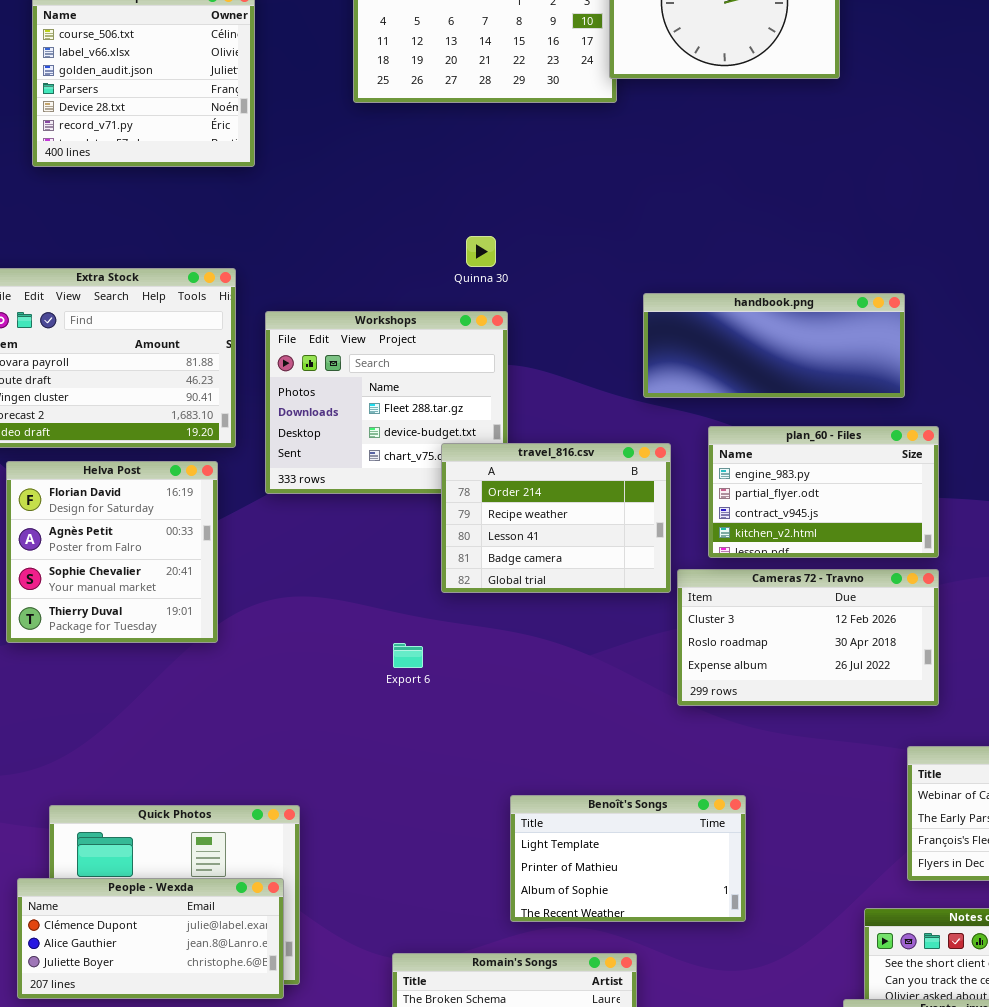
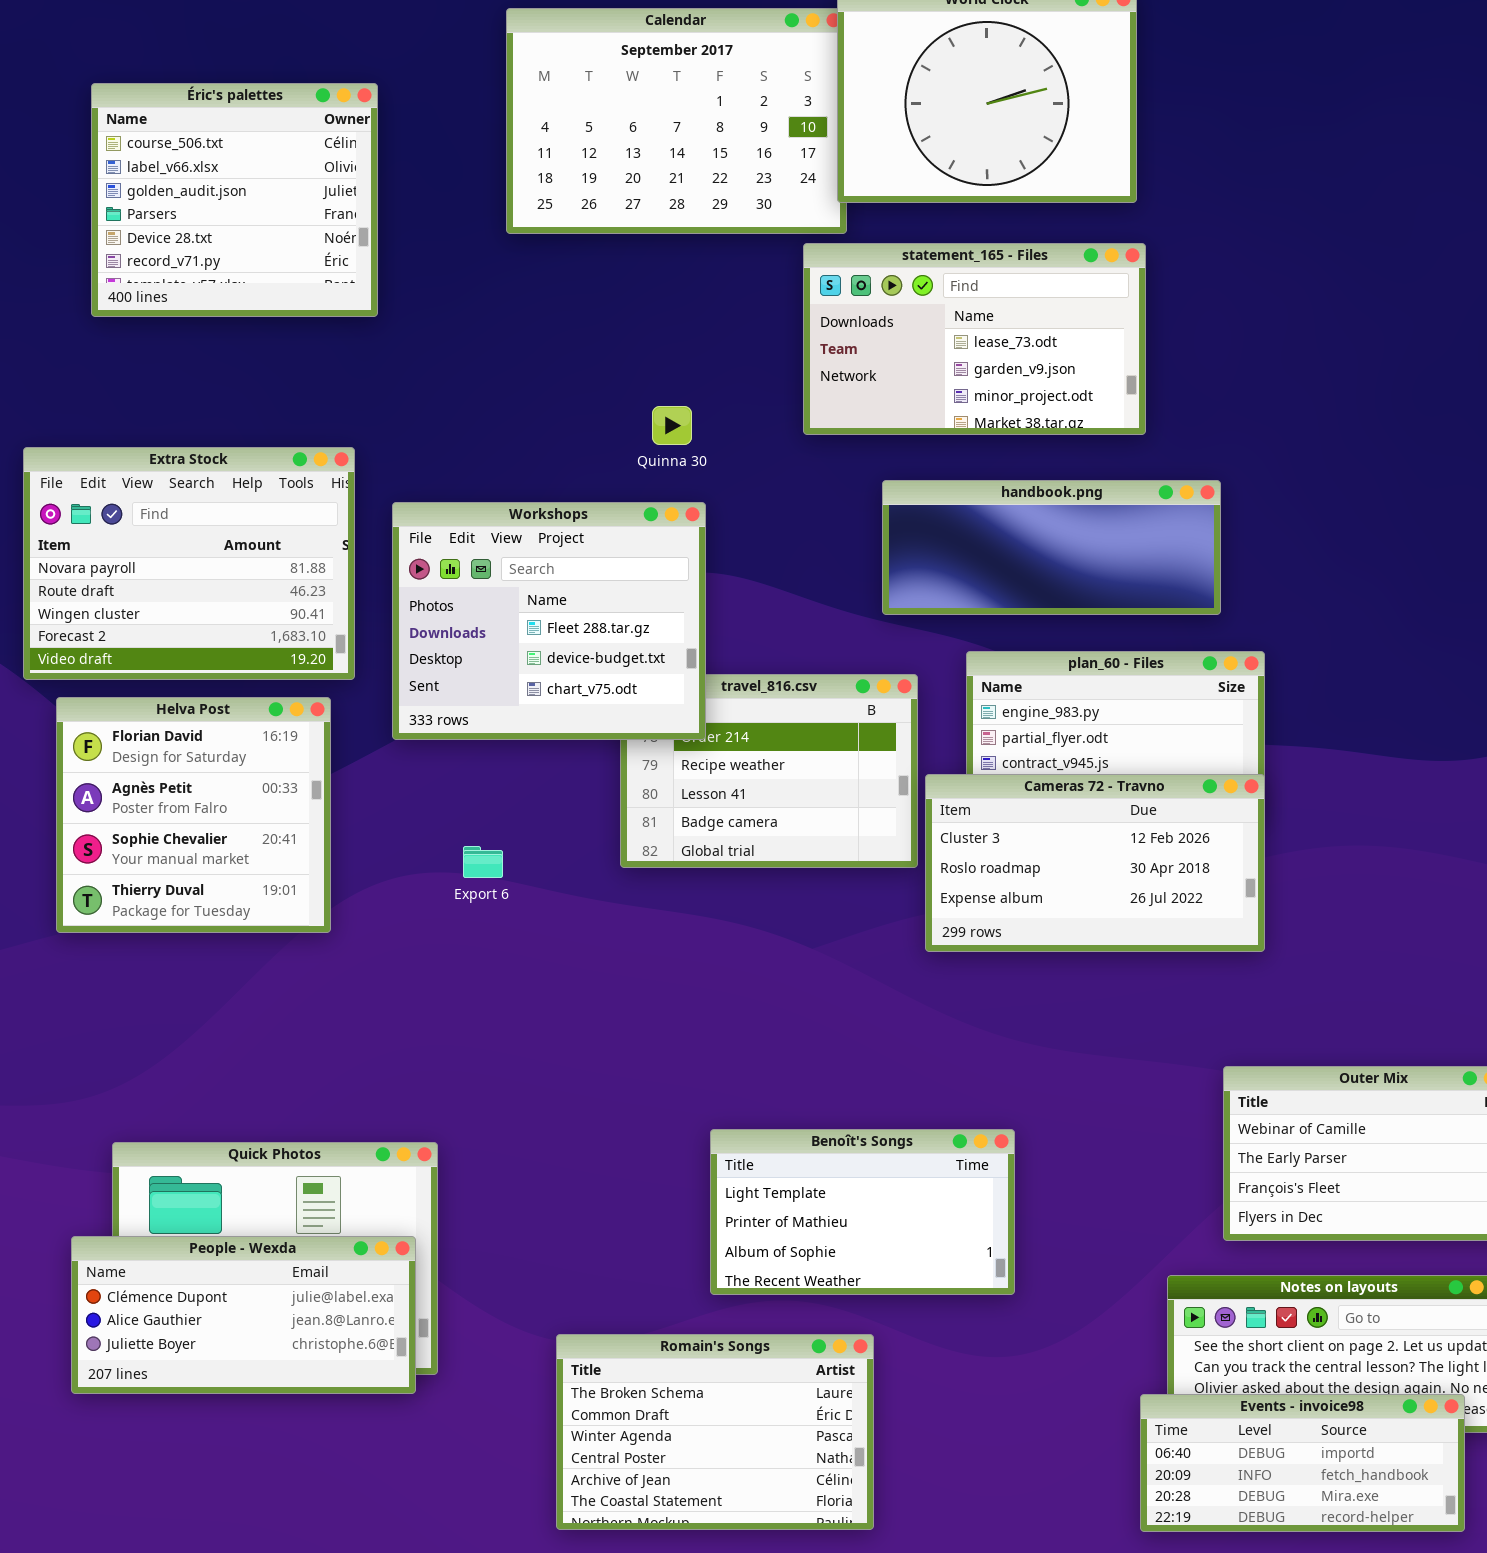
statement_165 - Files: none -> [803,243,1146,435], opened
Workshops: [265,311,508,494] -> [392,502,706,740], raised
Cameras 72 - Travno: [677,569,939,706] -> [925,774,1265,952], moved
Export 6: [393,643,423,668] -> [463,846,503,878], moved

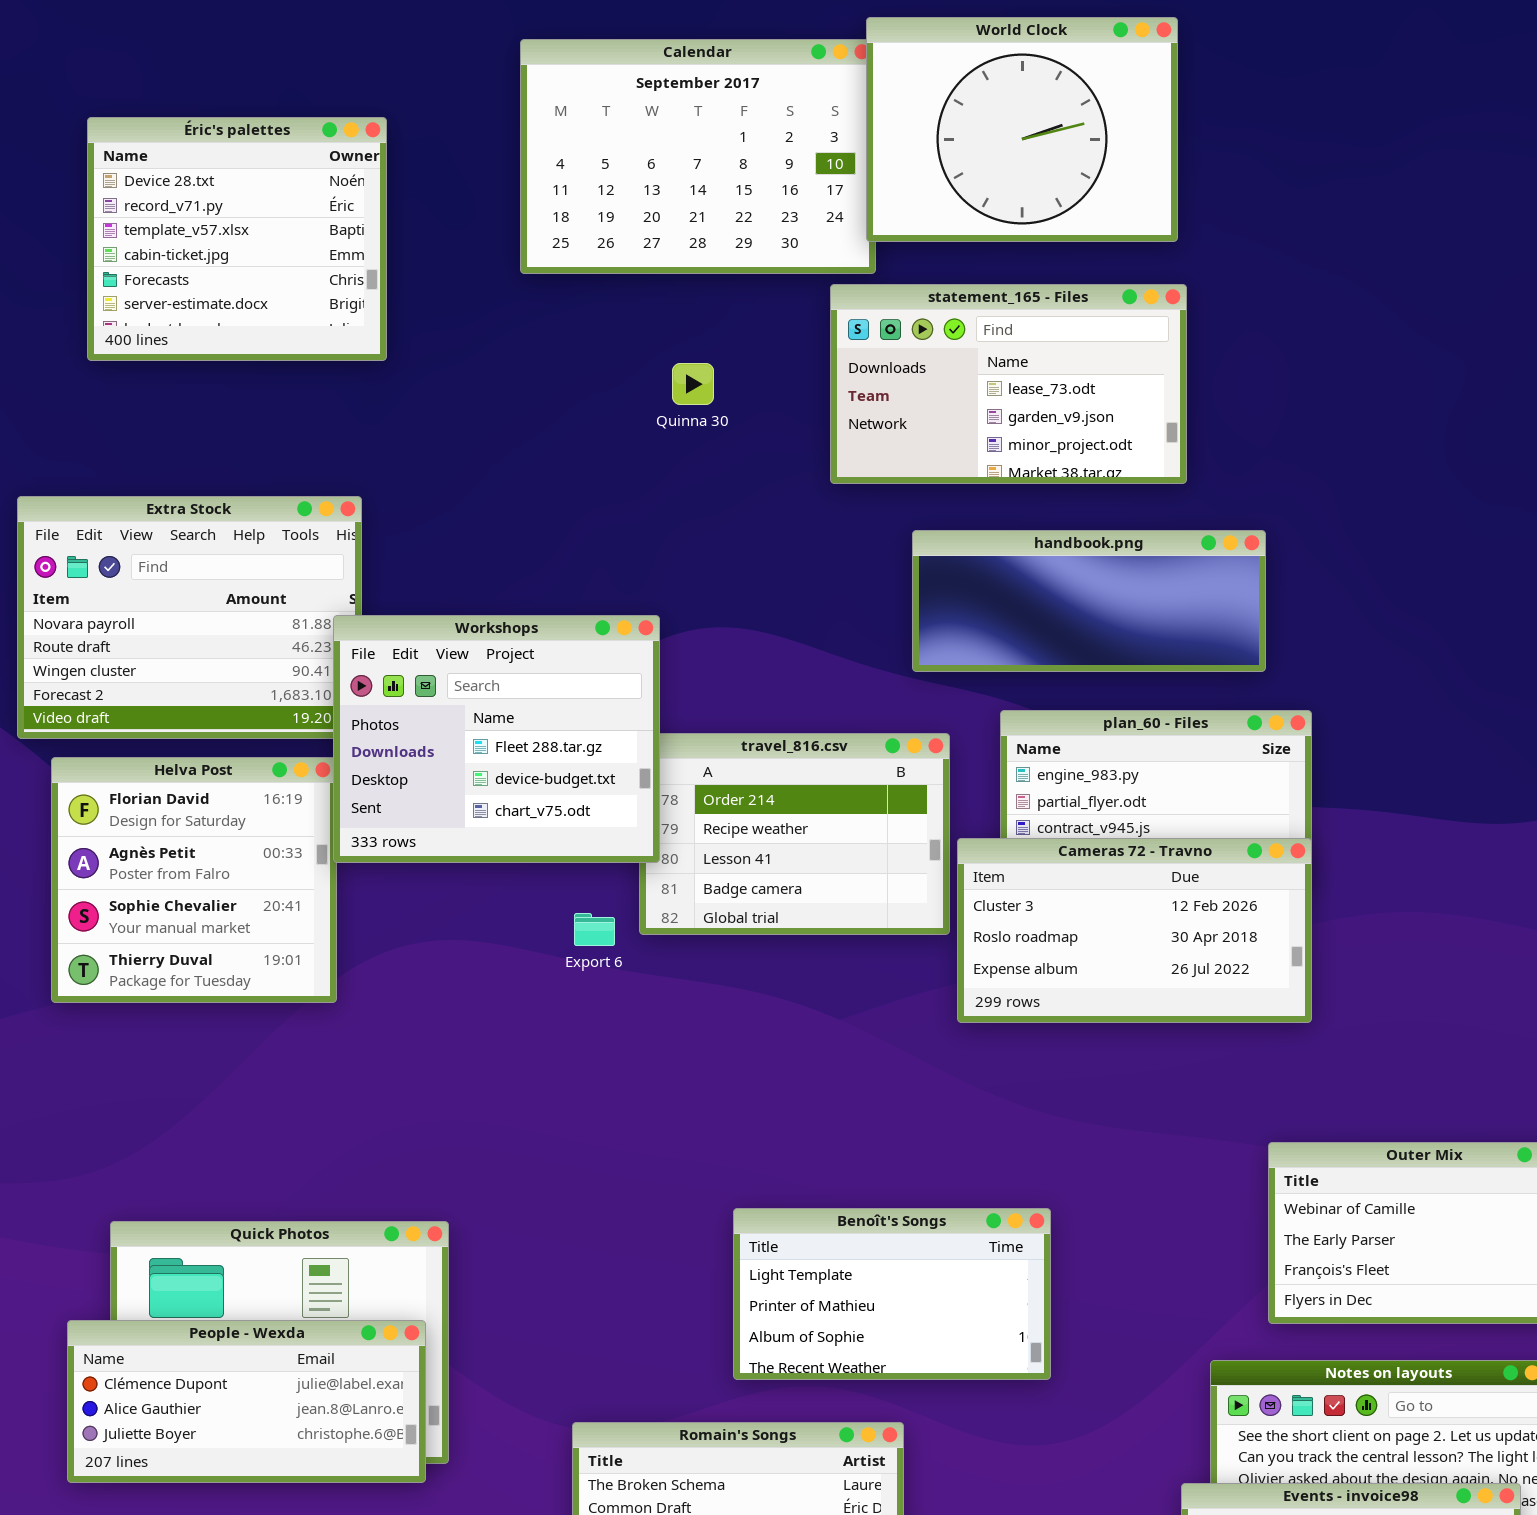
Éric's palettes: [91,83,378,317] -> [87,117,387,361], scrolled down 4 rows
Quinna 30: [652,406,692,445] -> [672,363,714,405], moved
Workshops: [392,502,706,740] -> [333,615,660,863], moved
Export 6: [463,846,503,878] -> [574,913,615,946], moved

